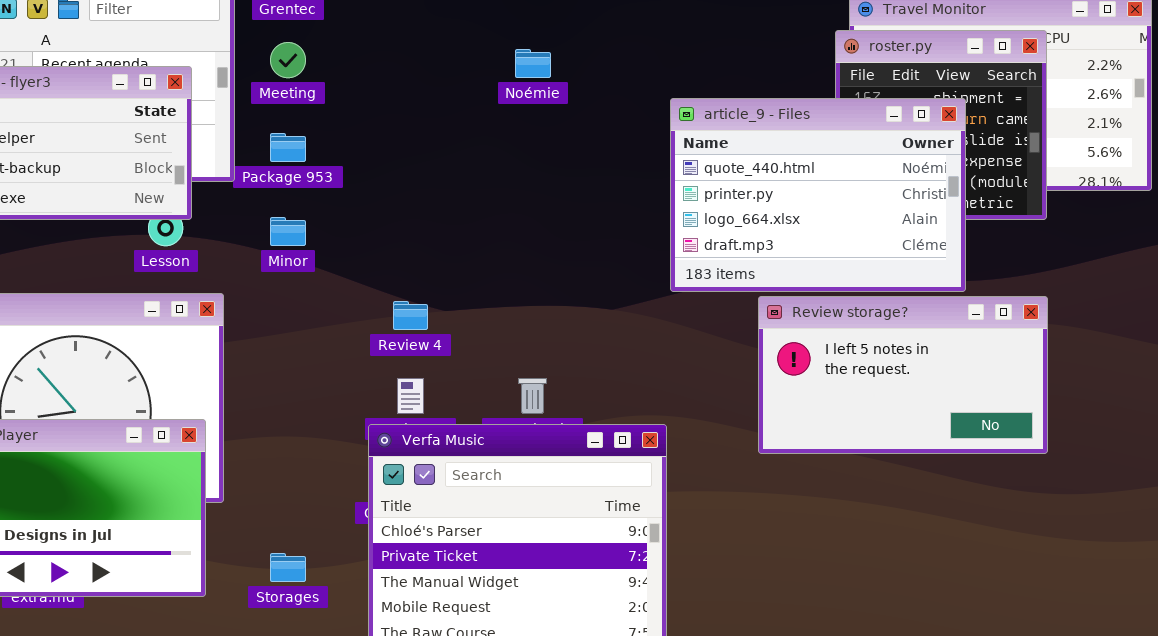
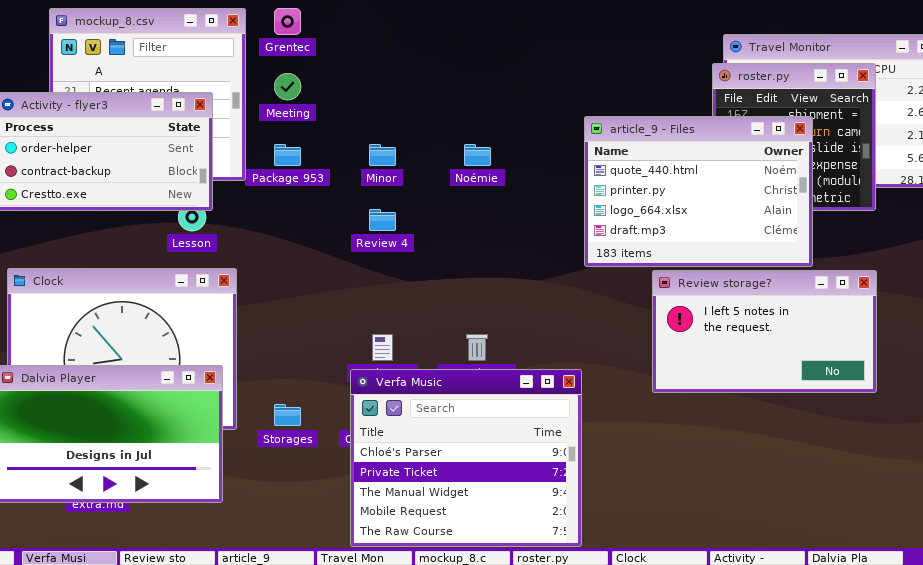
Noémie: [515,49,551,78] -> [464,144,491,166], moved
Minor: [270,217,306,246] -> [369,144,396,166], moved
Review 4: [393,301,428,330] -> [369,209,396,231], moved
Storages: [270,553,306,582] -> [274,404,301,426], moved

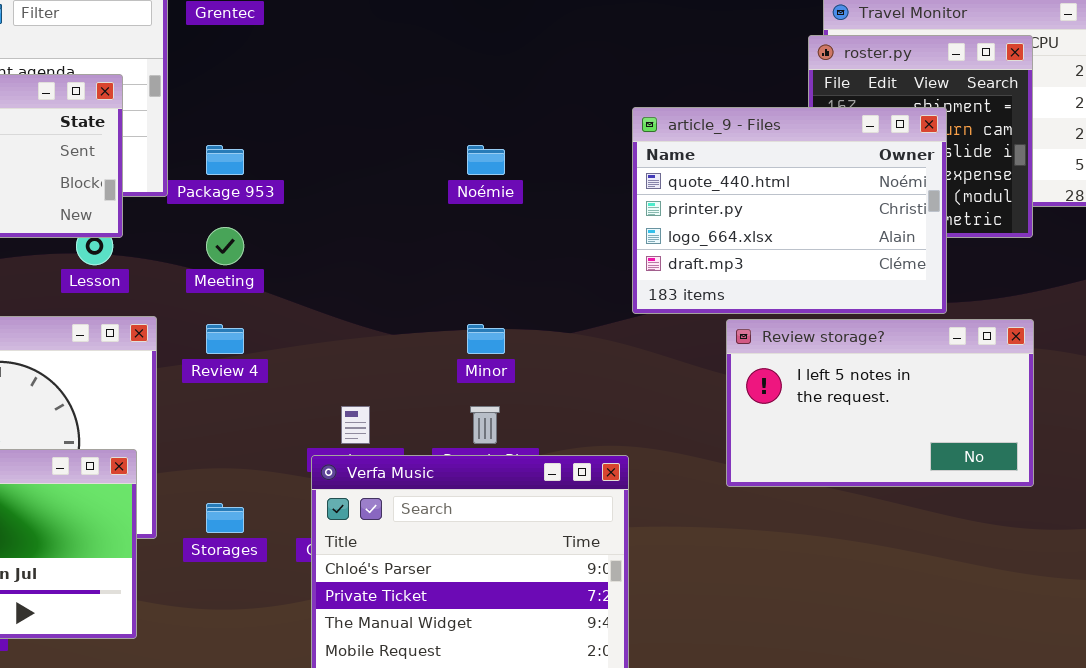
Meeting: [274,73,301,100] -> [206,227,244,265], moved
Minor: [369,144,396,166] -> [467,324,505,354], moved
Review 4: [369,209,396,231] -> [206,324,244,354], moved

